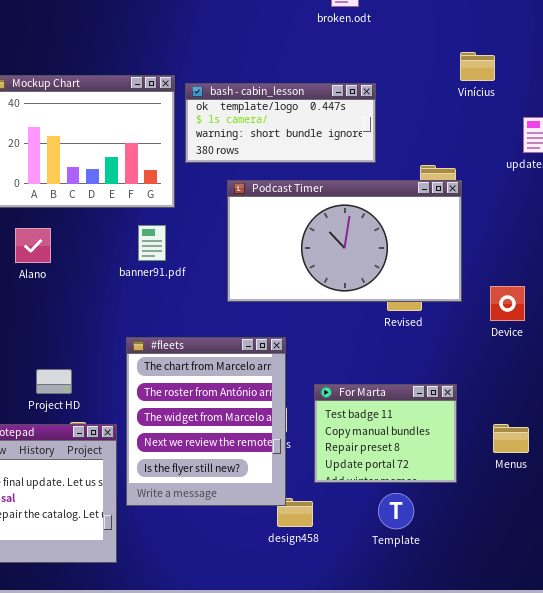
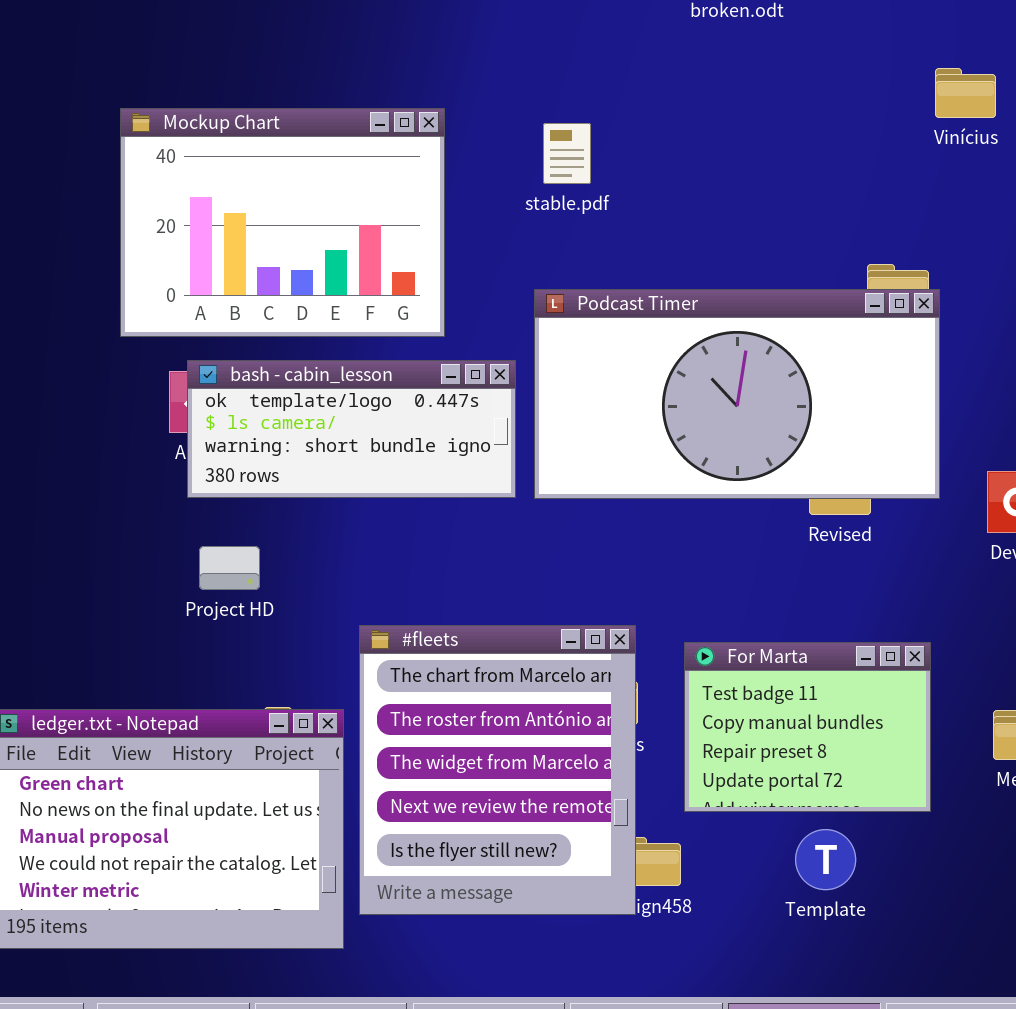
bash - cabin_lesson: [185,83,376,163] -> [187,360,516,498], moved
#fleets: [126,337,286,506] -> [359,625,636,915], moved
Project HD: [36,369,72,394] -> [199,546,260,590], moved

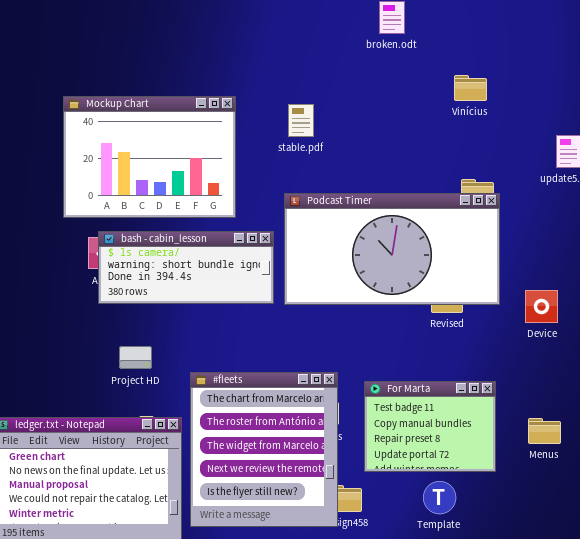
Vinícius: [935,68,996,118] -> [454,75,487,101], moved
bash - cabin_lesson: [187,360,516,498] -> [98,231,274,304], scrolled down 1 row
Project HD: [199,546,260,590] -> [119,346,152,369], moved

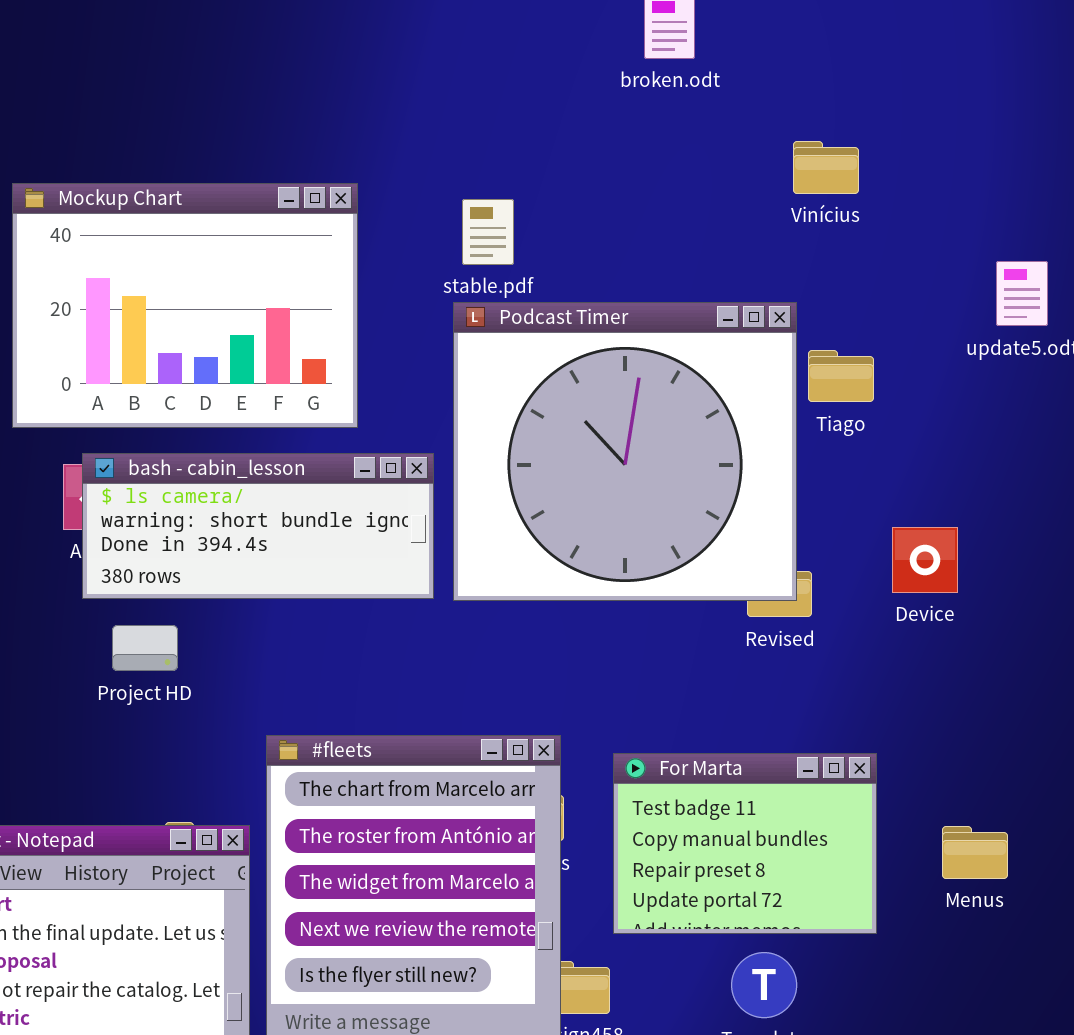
Podcast Timer: [284,193,500,305] -> [453,302,797,601], resized
Device: [525,290,558,323] -> [892,527,958,593], moved
Project HD: [119,346,152,369] -> [112,625,178,671], moved

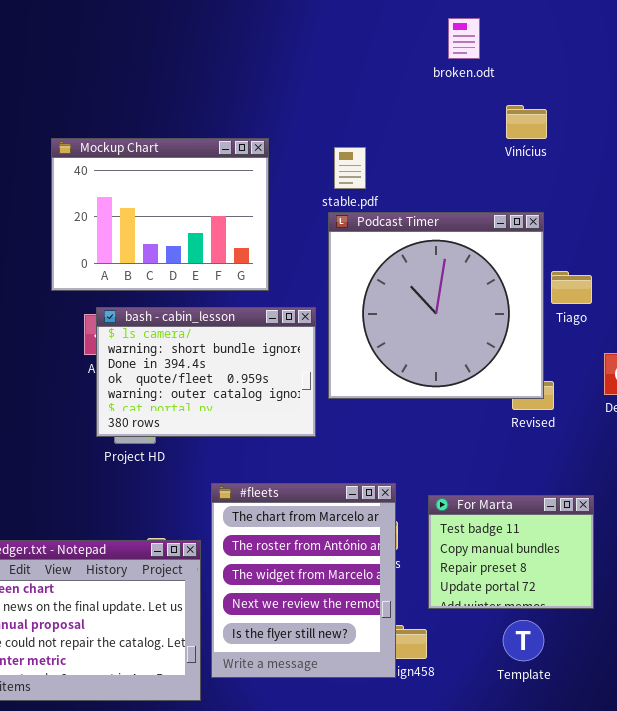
Vinícius: [793,141,859,194] -> [506,105,547,139], moved
Tiago: [808,350,874,402] -> [551,271,592,304], moved
bash - cabin_lesson: [82,453,434,599] -> [96,307,316,437], resized

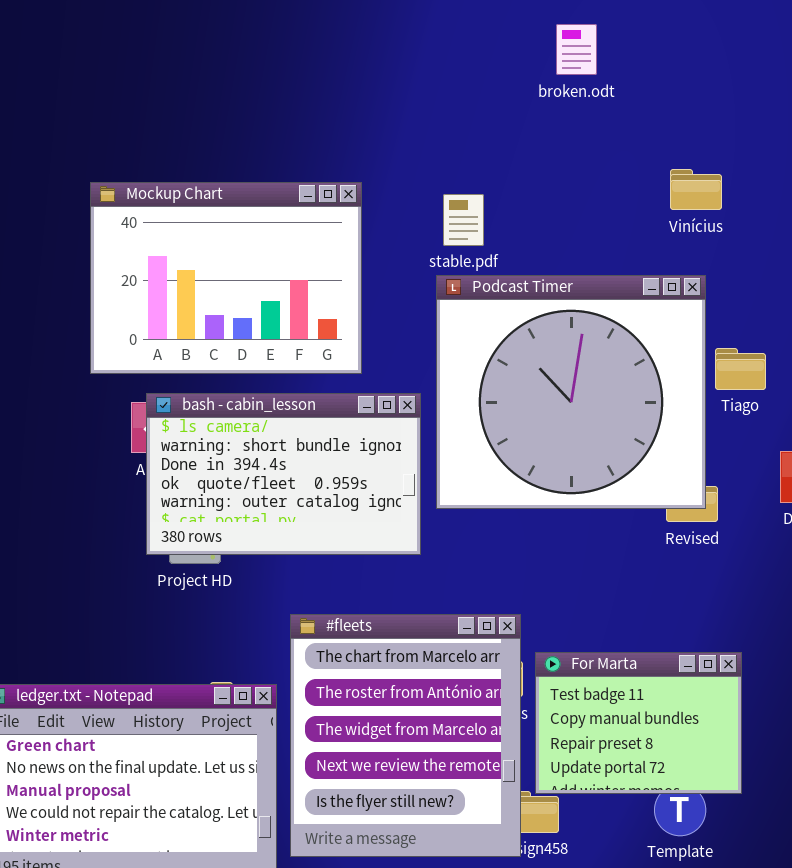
broken.odt: [448,18,480,59] -> [556,24,597,75], moved
Vinícius: [506,105,547,139] -> [670,169,722,210], moved
For Marta: [428,495,594,609] -> [535,652,742,794], moved

